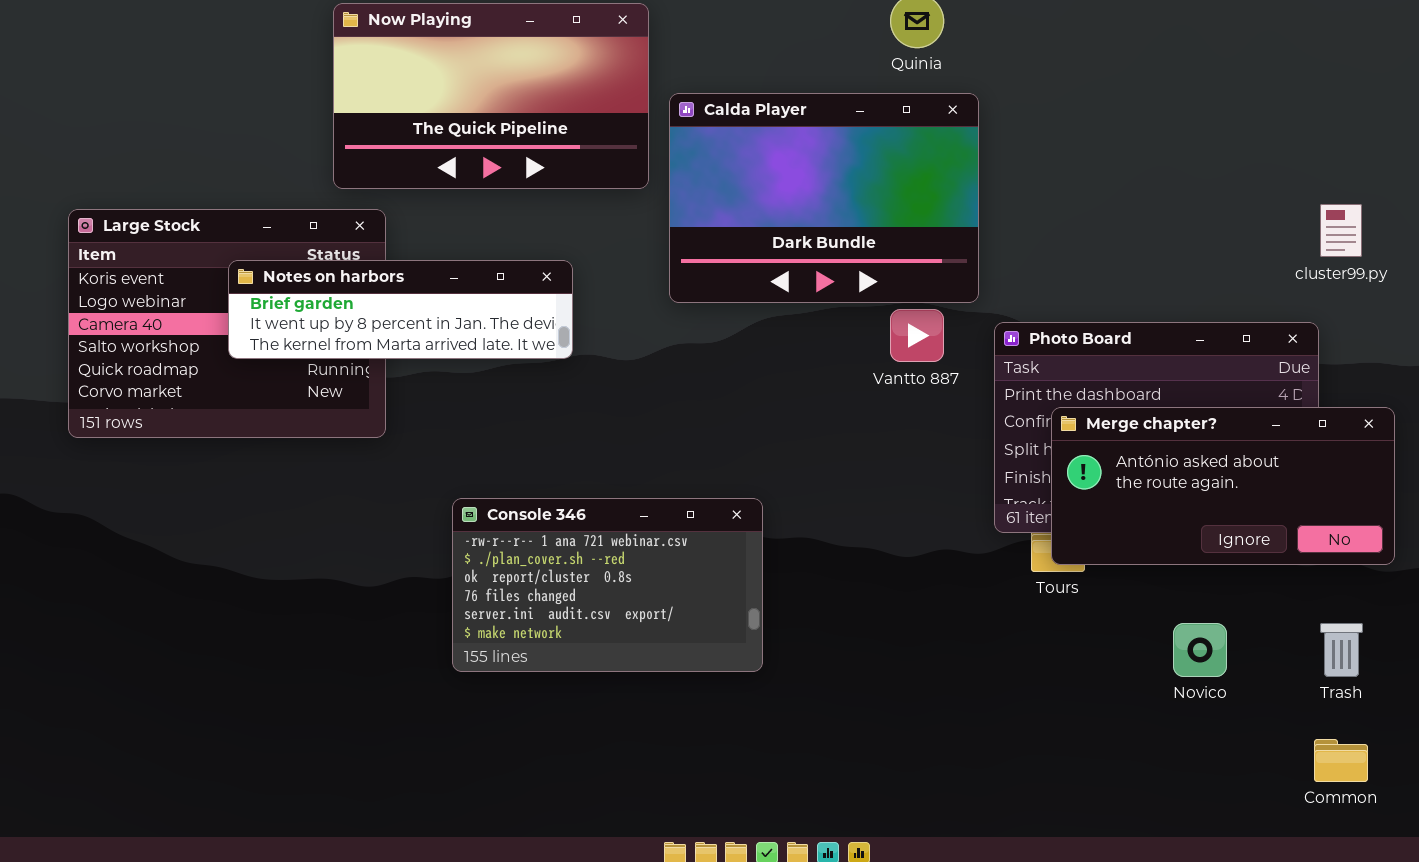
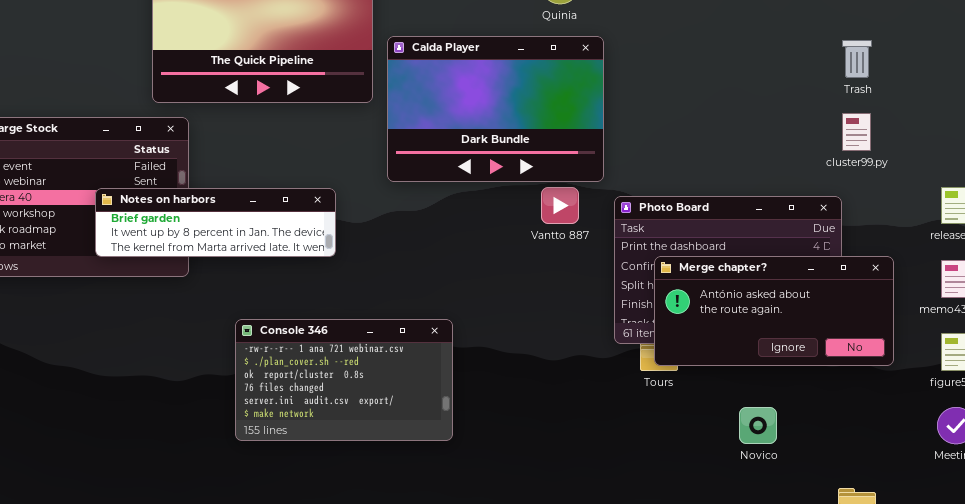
Notes on harbors: [228,260,573,359] -> [95,188,336,257], moved
Trash: [1320,623,1363,677] -> [842,40,872,78], moved

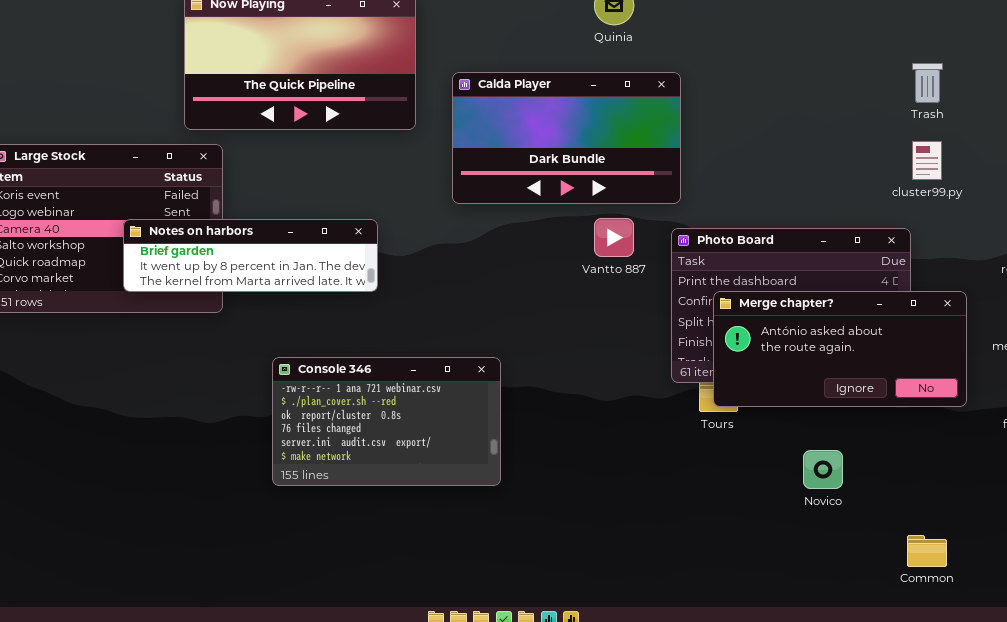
Calda Player: [387,36,604,182] -> [452,72,681,204], moved, resized

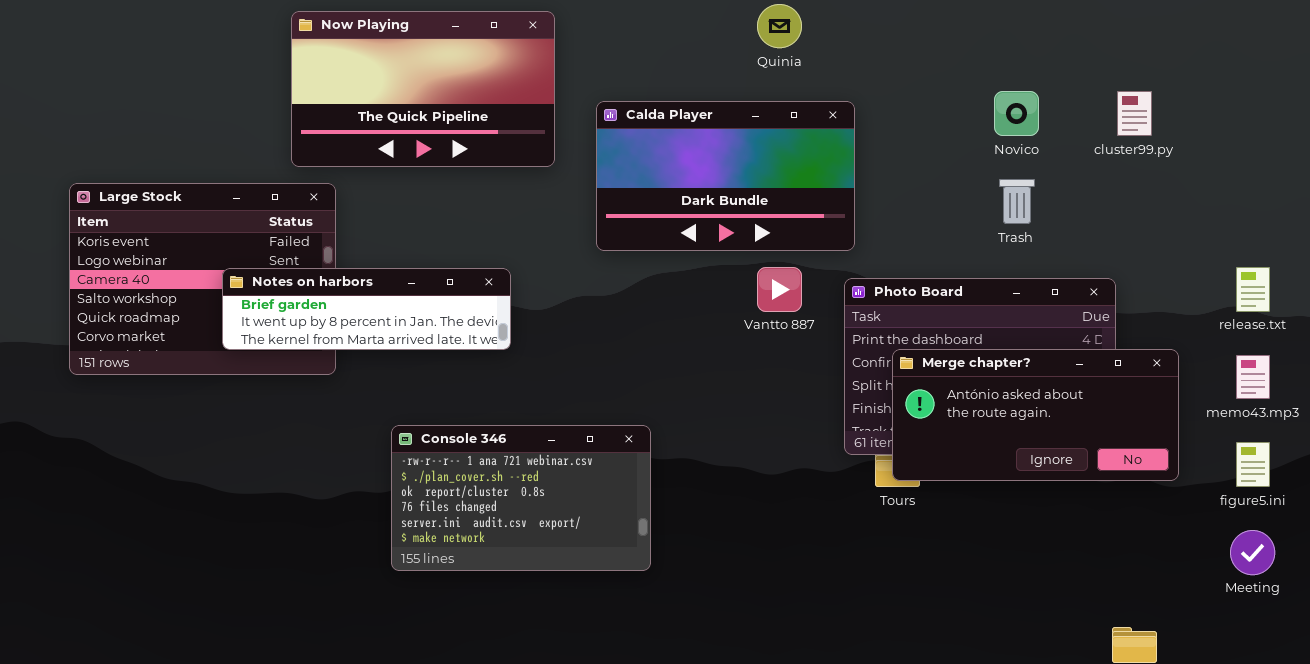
Trash: [912,63,943,103] -> [999,179,1035,224], moved
cluster99.py: [912,141,942,180] -> [1117,91,1152,136], moved
Novico: [803,450,843,489] -> [994,91,1039,136], moved

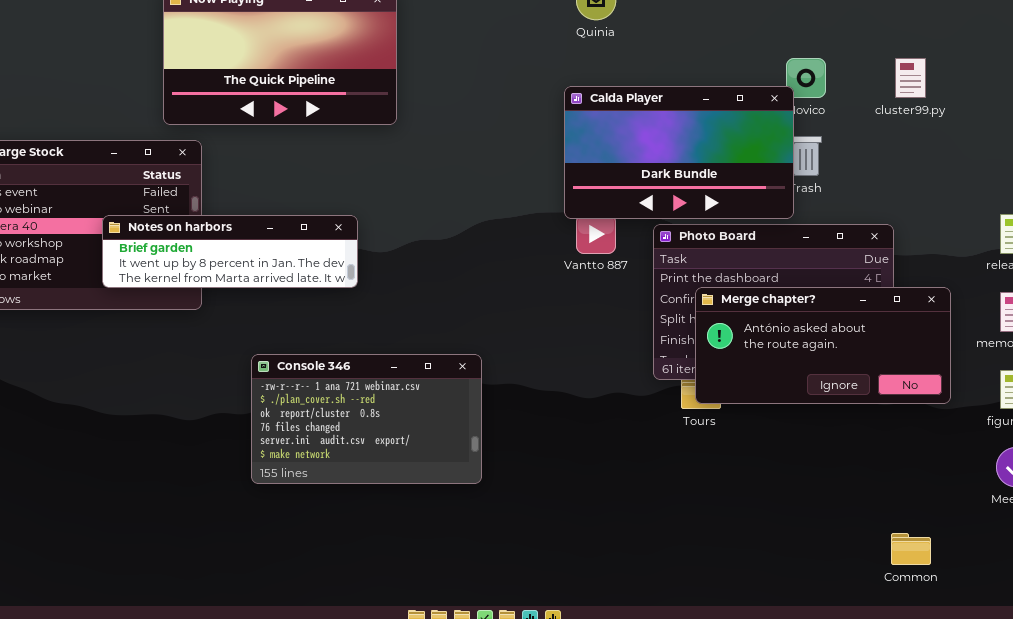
Calda Player: [596,101,855,251] -> [564,86,794,219], moved

